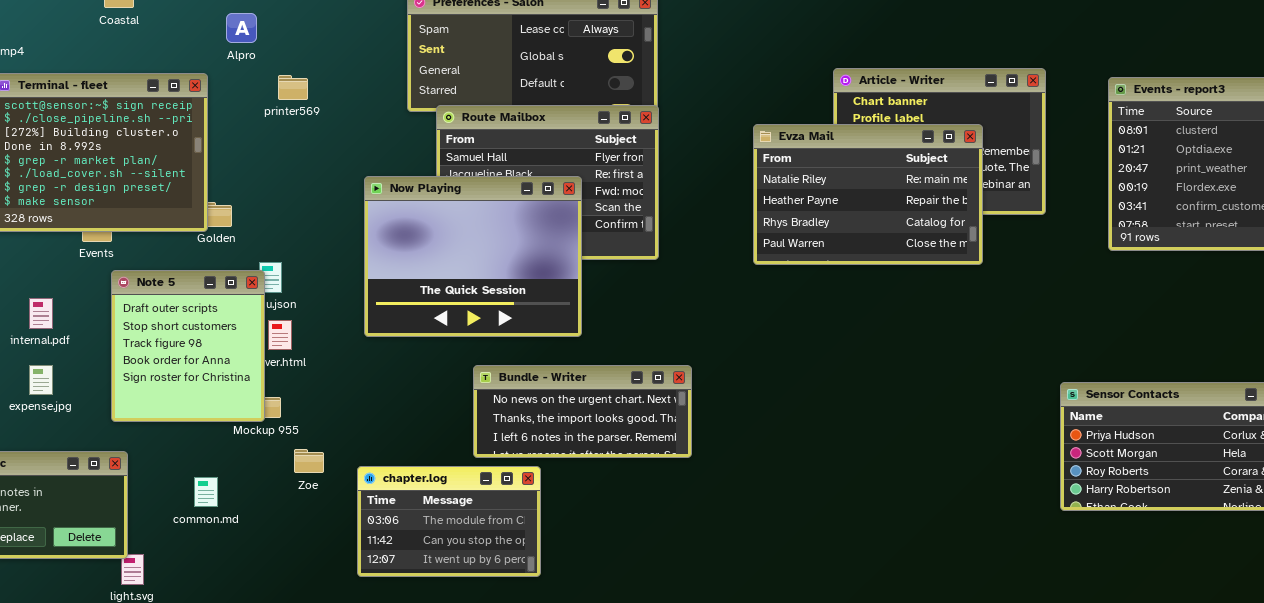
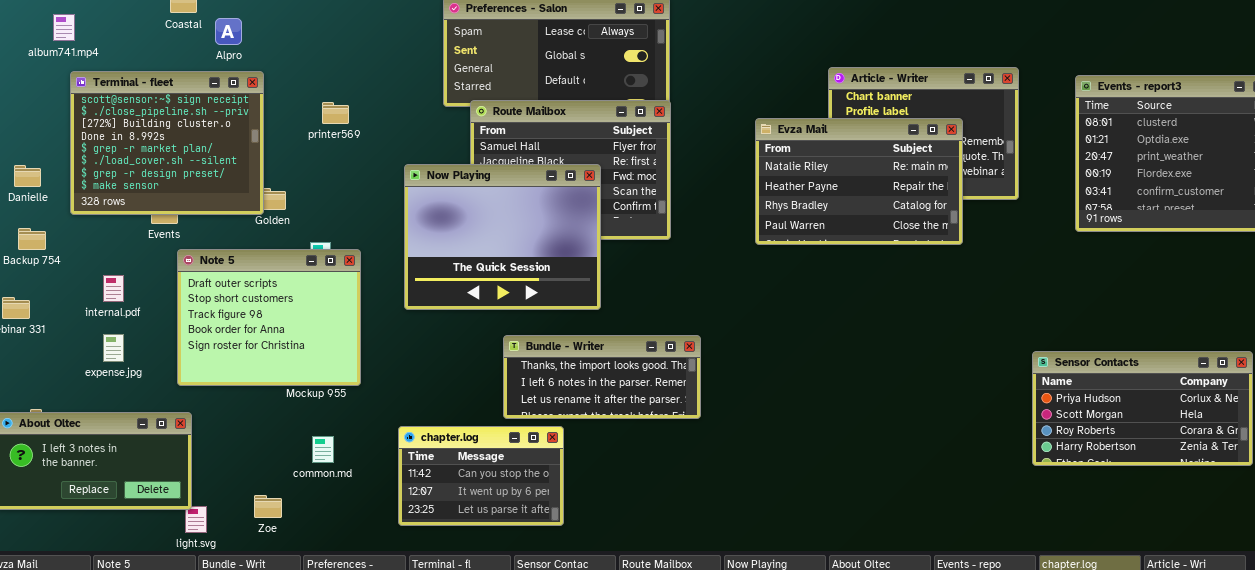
Alpro: [226,13,257,43] -> [215,18,242,45], moved
printer569: [278,75,308,100] -> [322,102,349,124], moved
Note 5: [111,270,265,422] -> [177,249,361,386], resized
Bundle - Writer: [473,365,692,458] -> [503,335,701,419], scrolled down 1 row
Zoe: [294,449,324,473] -> [254,495,282,518], moved
chapter.log: [357,466,541,577] -> [398,426,564,526], scrolled down 1 row
common.md: [194,477,218,507] -> [312,436,334,463], moved

